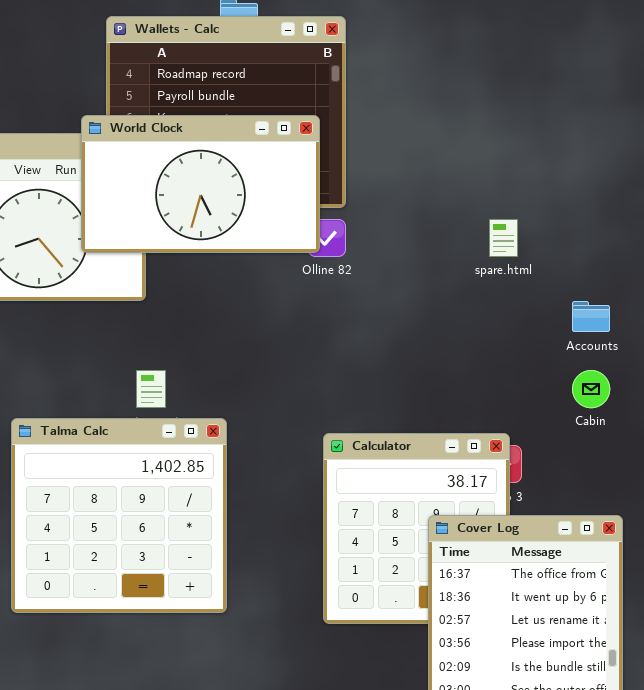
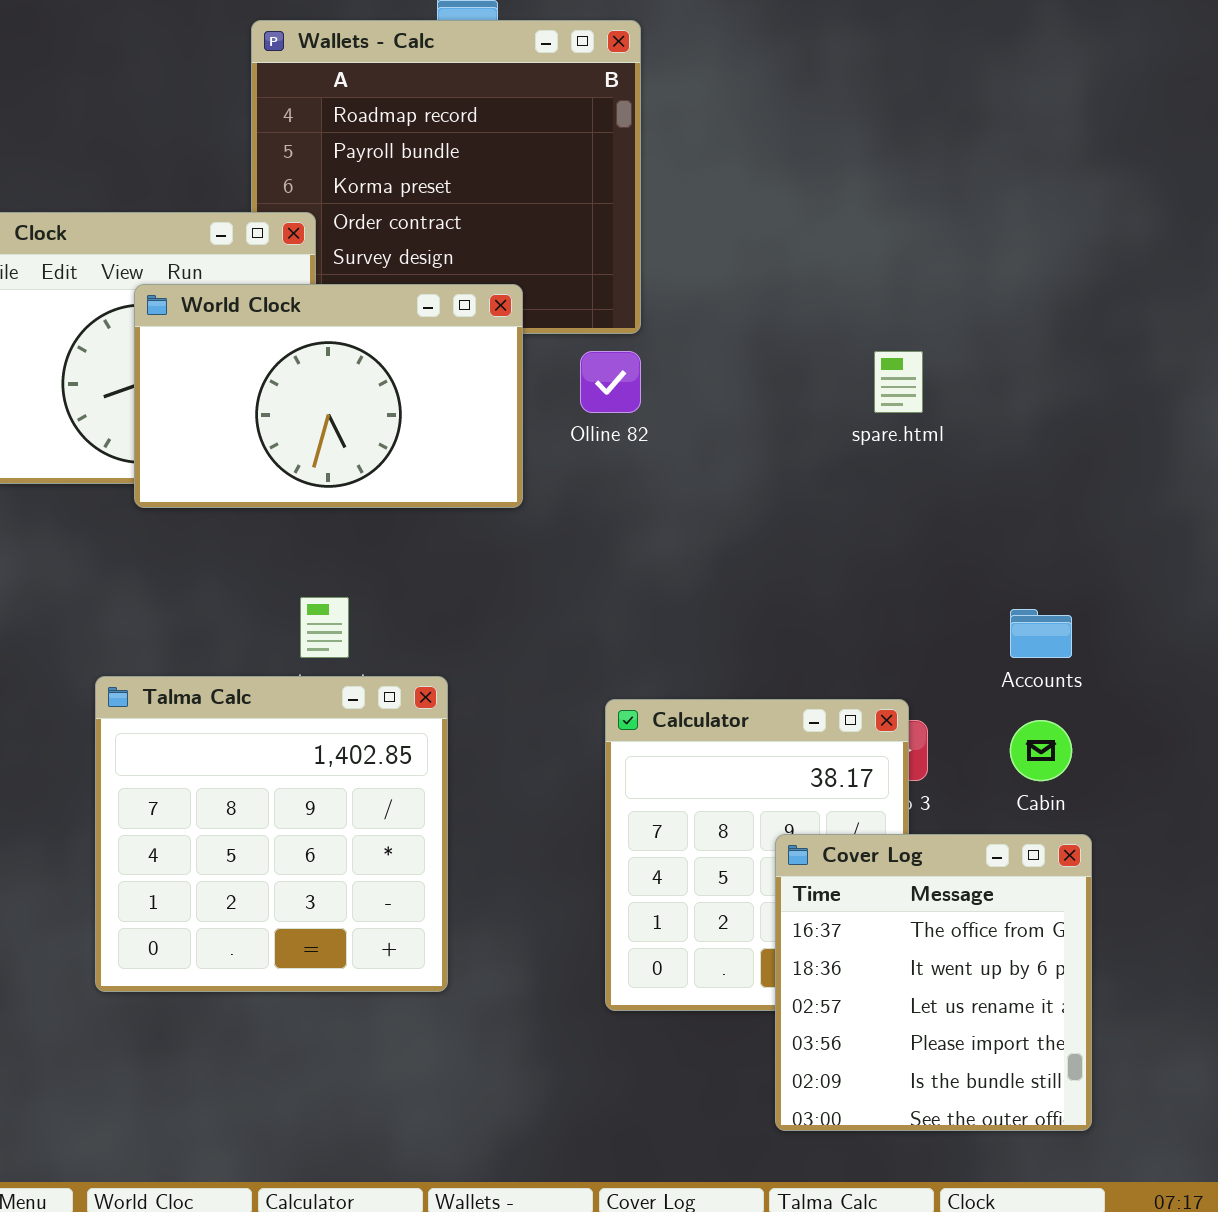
World Clock: [81,115,320,253] -> [134,284,523,508], moved
Accounts: [572,301,610,332] -> [1010,609,1072,658], moved
Cabin: [572,370,610,408] -> [1010,720,1072,781], moved

